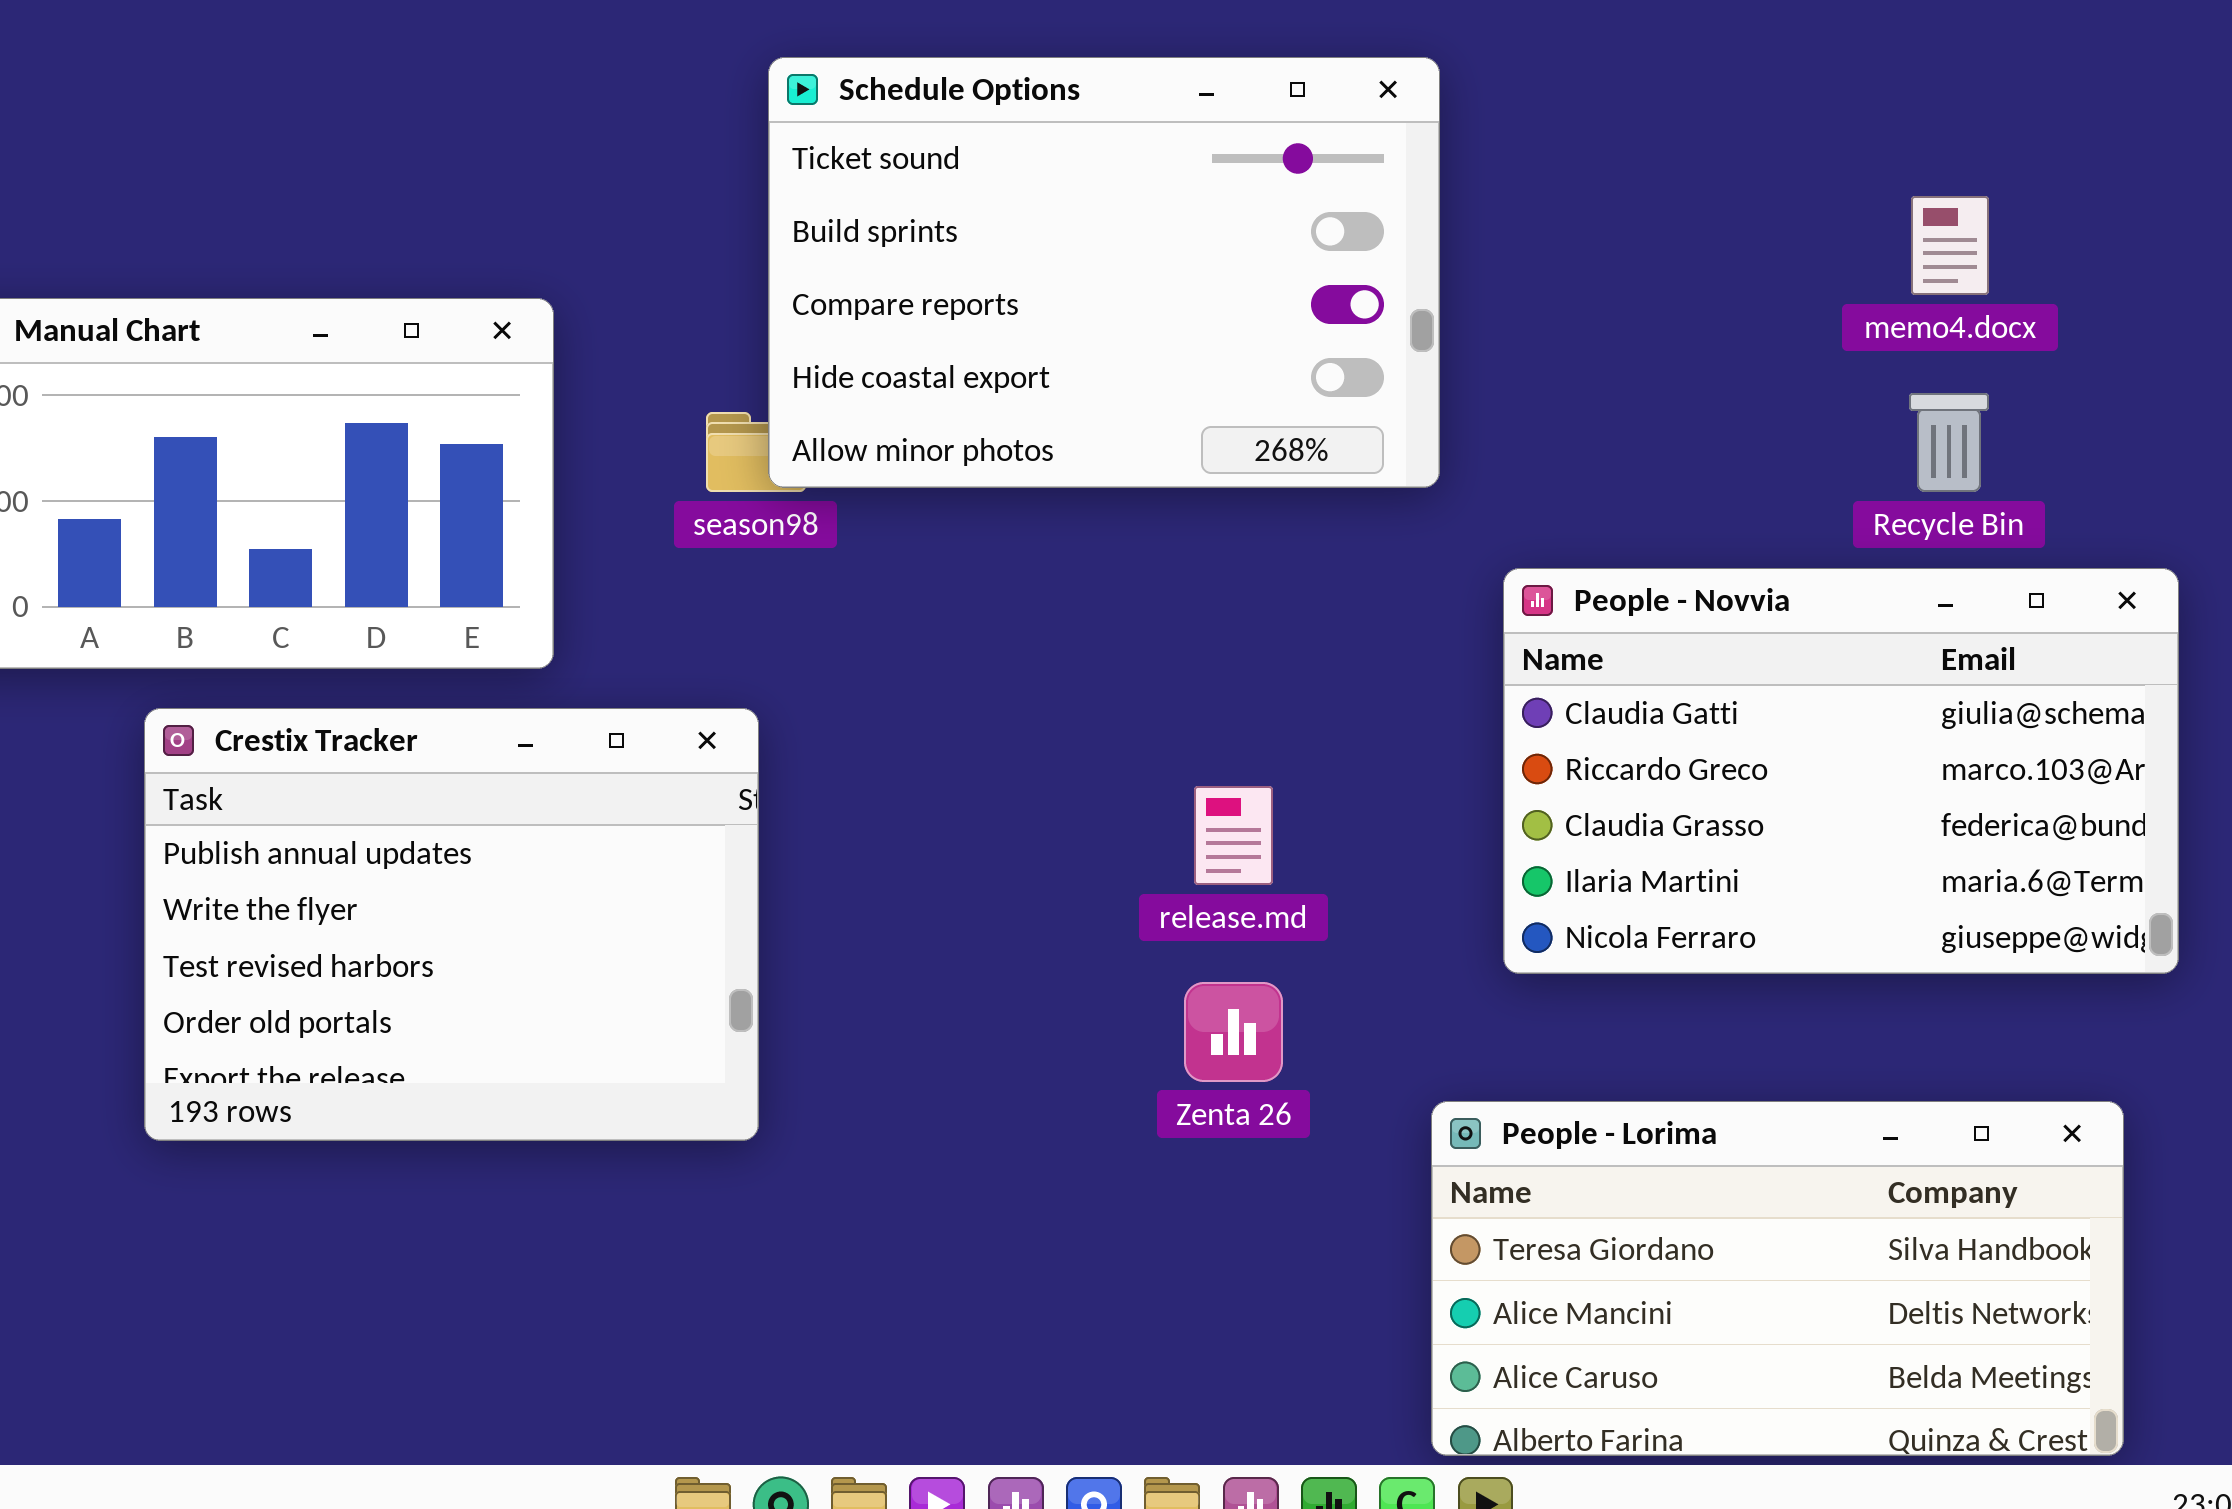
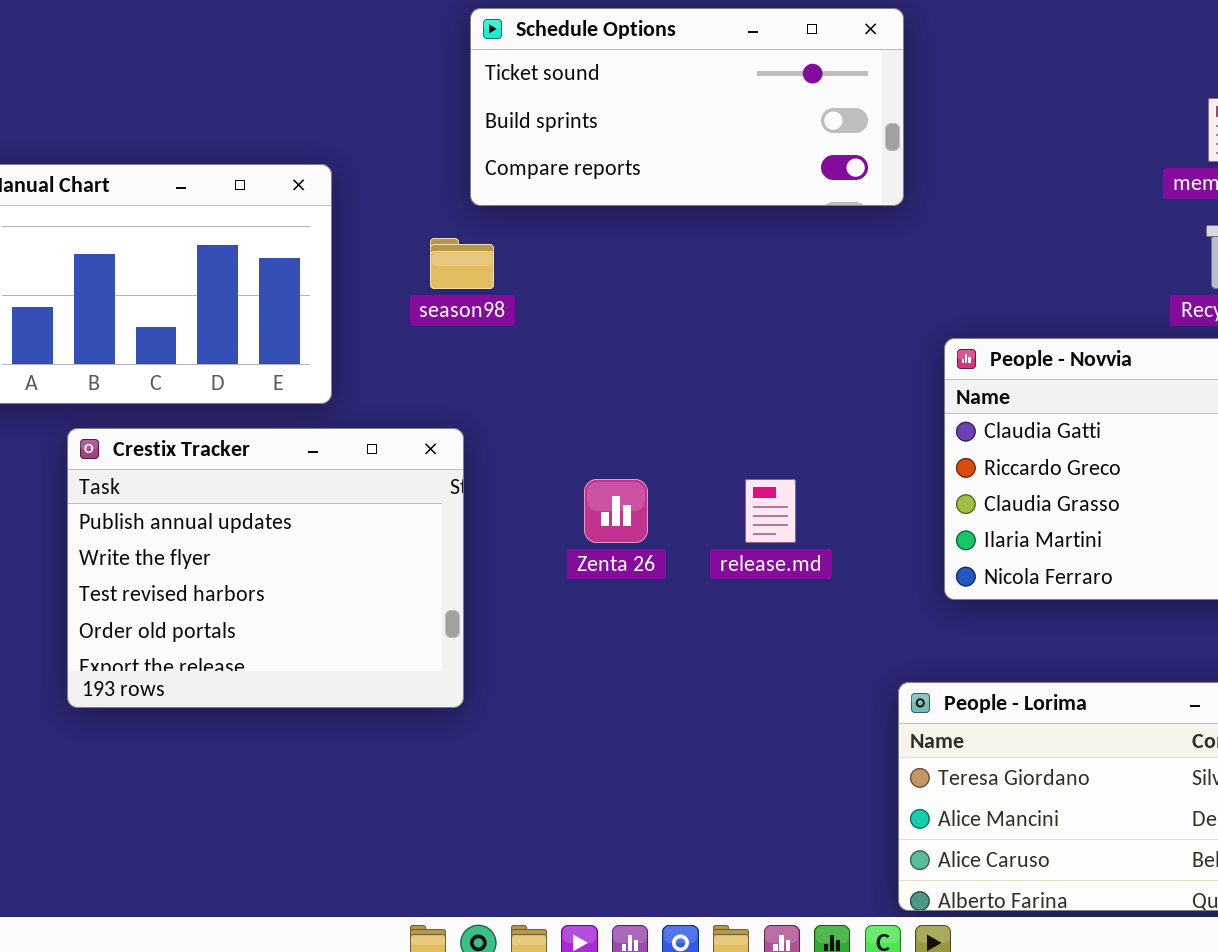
Schedule Options: [768,57,1440,488] -> [470,8,904,206], resized
Zenta 26: [1184,982,1283,1082] -> [584,479,648,543], moved

